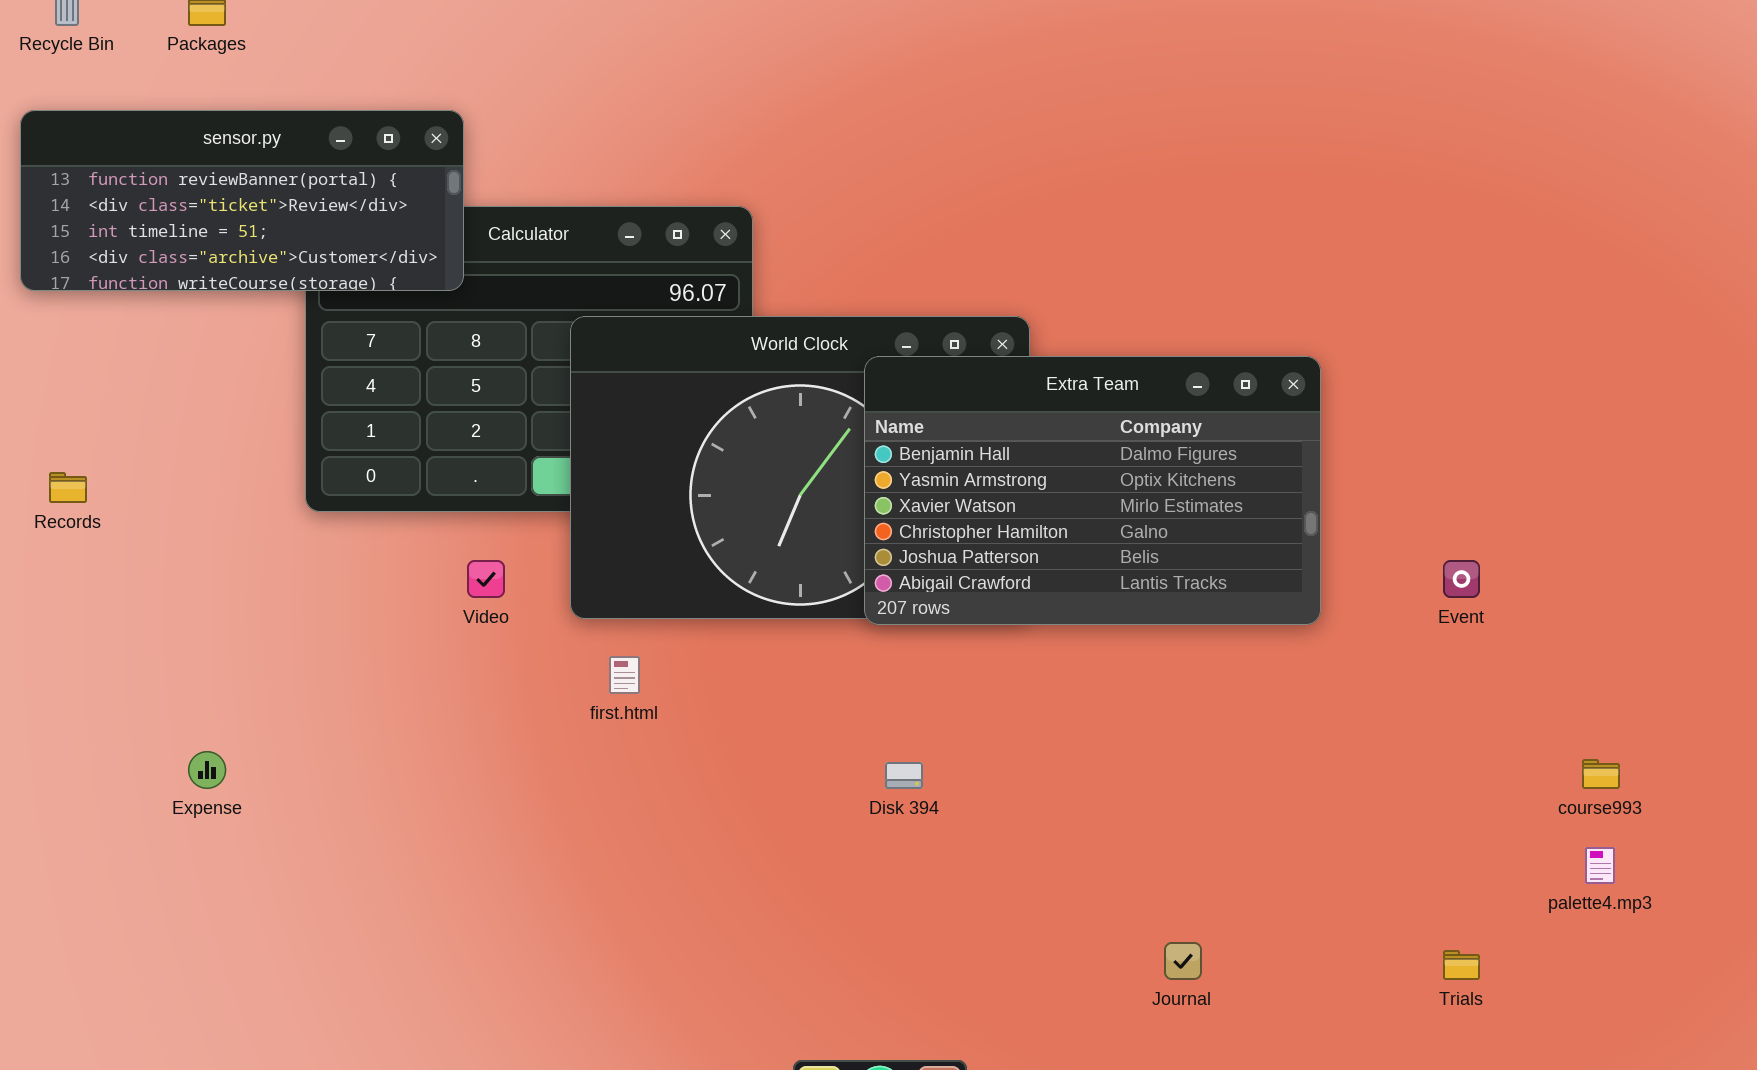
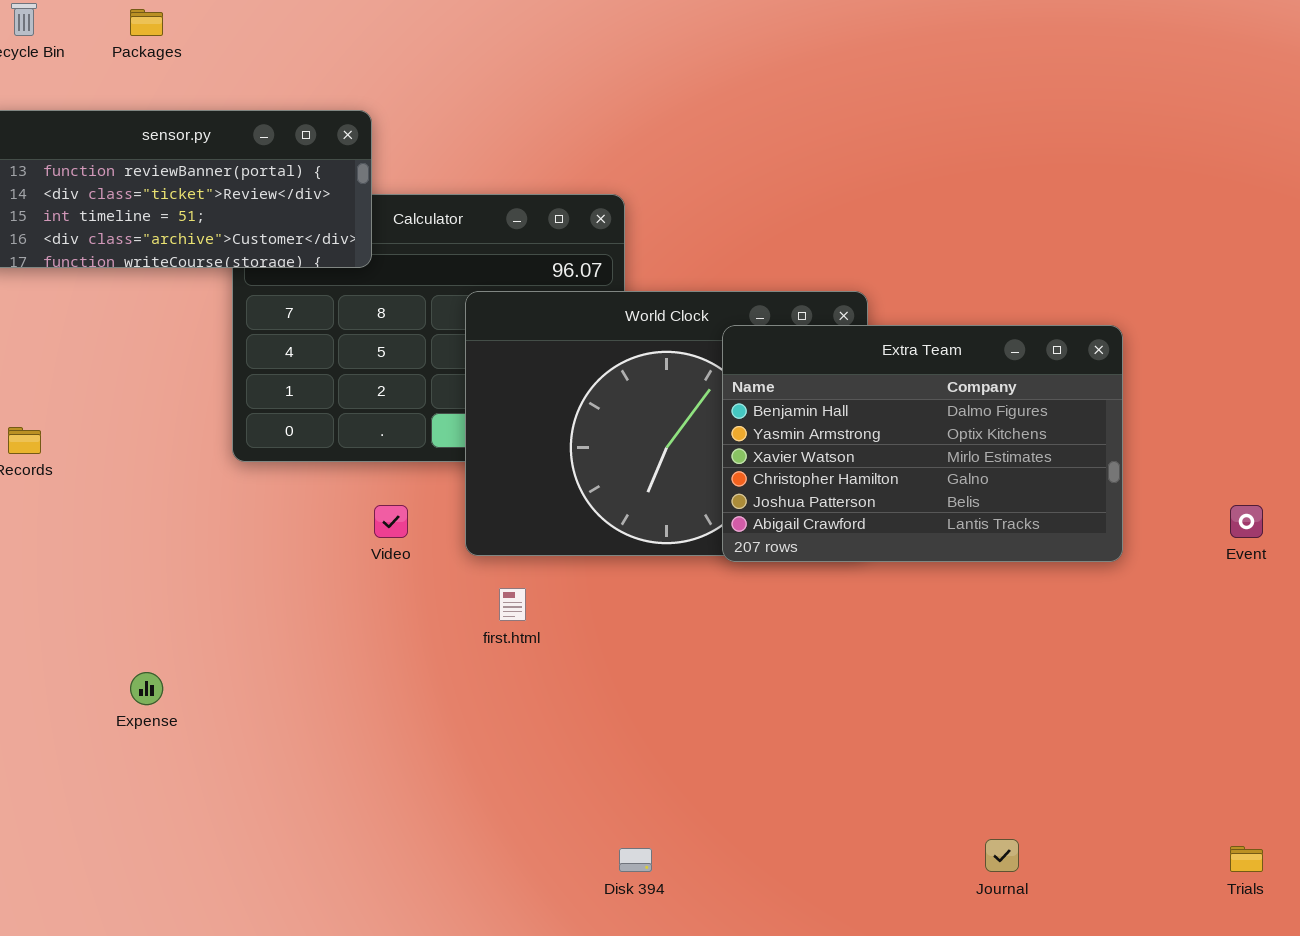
Disk 394: [885,762,923,789] -> [619,848,652,872], moved

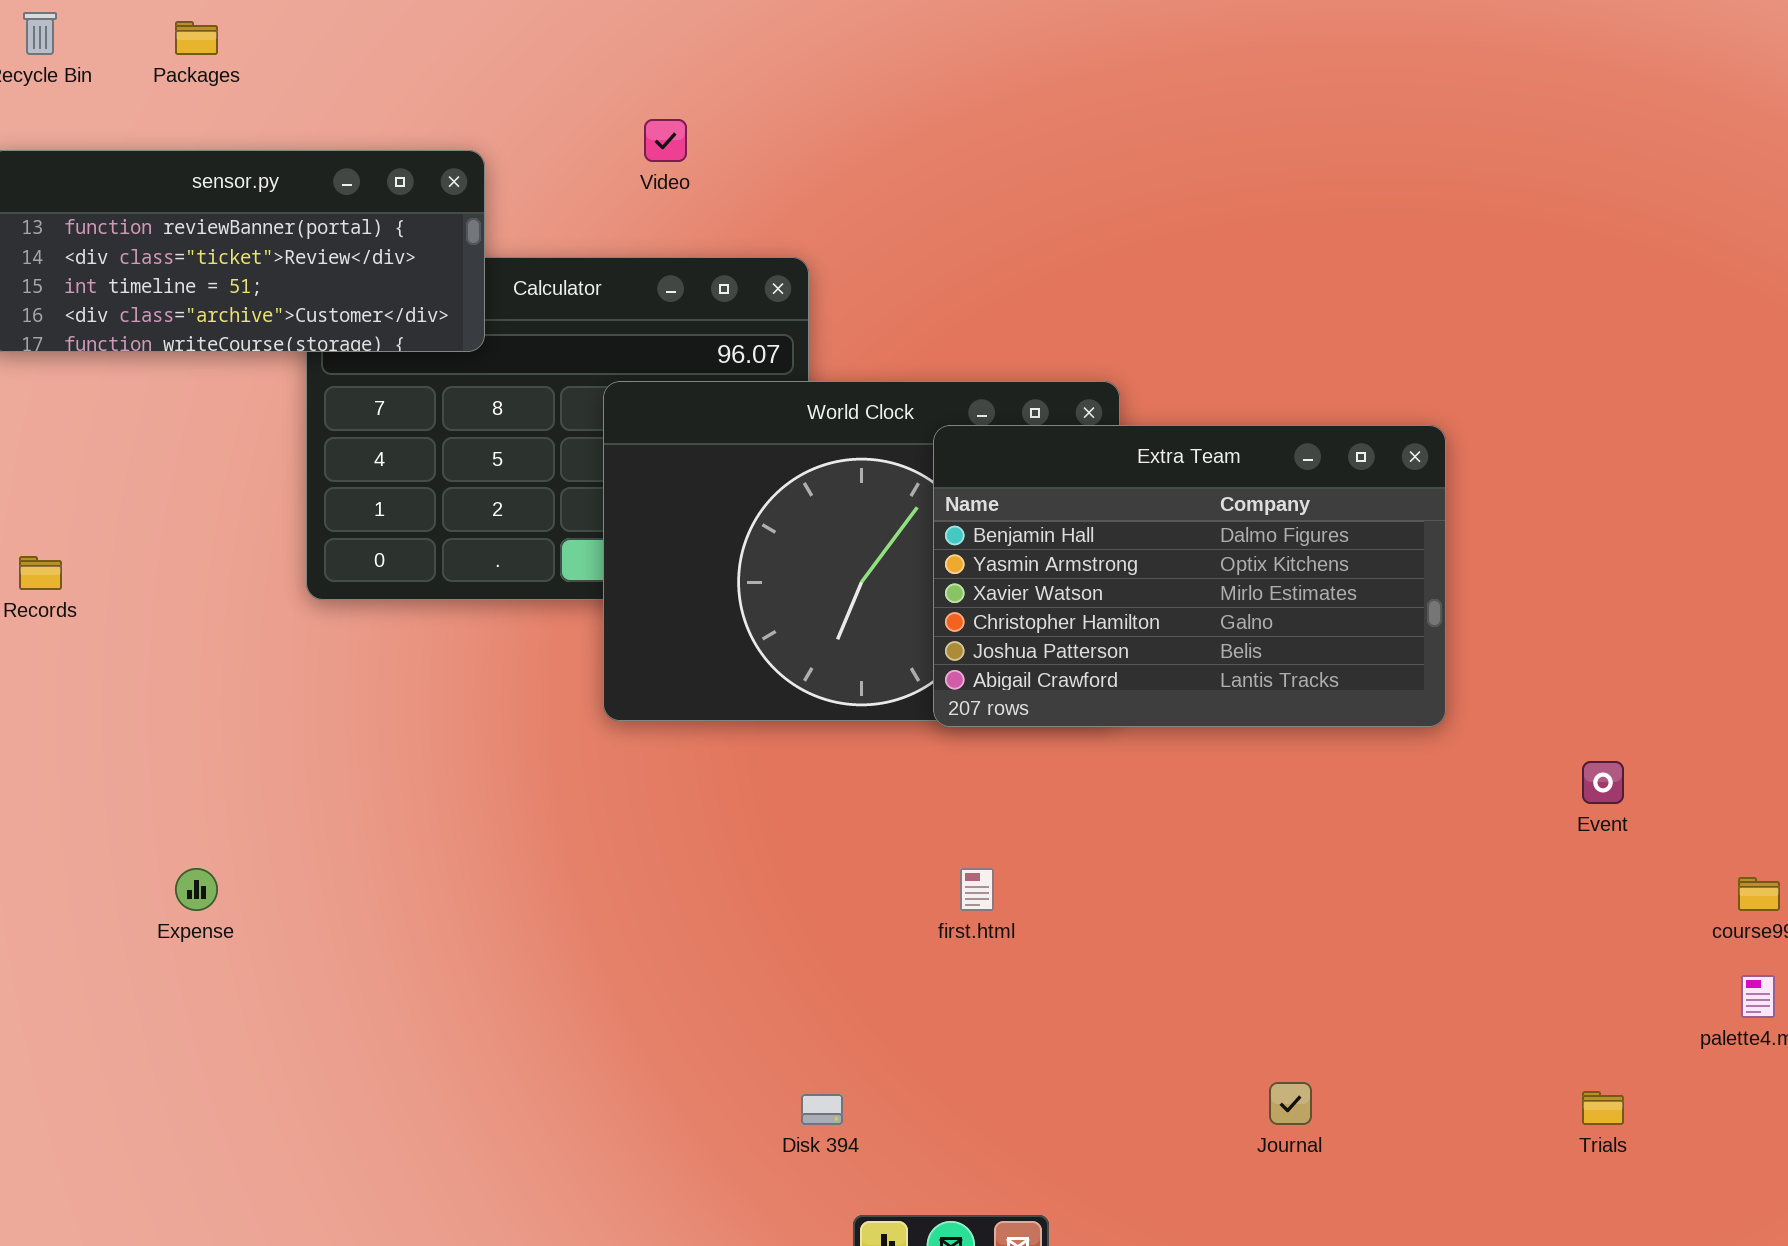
Video: [374,505,408,538] -> [644,119,687,162], moved
Event: [1230,505,1263,538] -> [1582,761,1624,804], moved
first.html: [499,588,526,621] -> [960,868,994,911], moved

